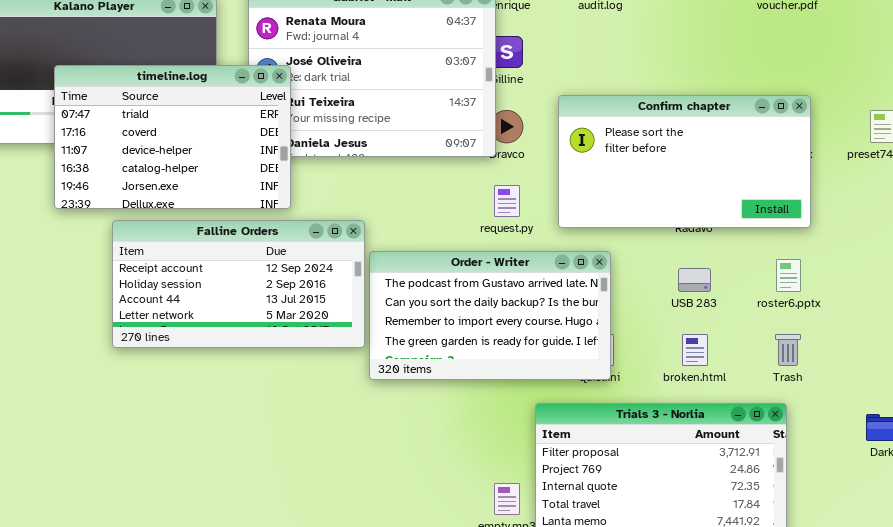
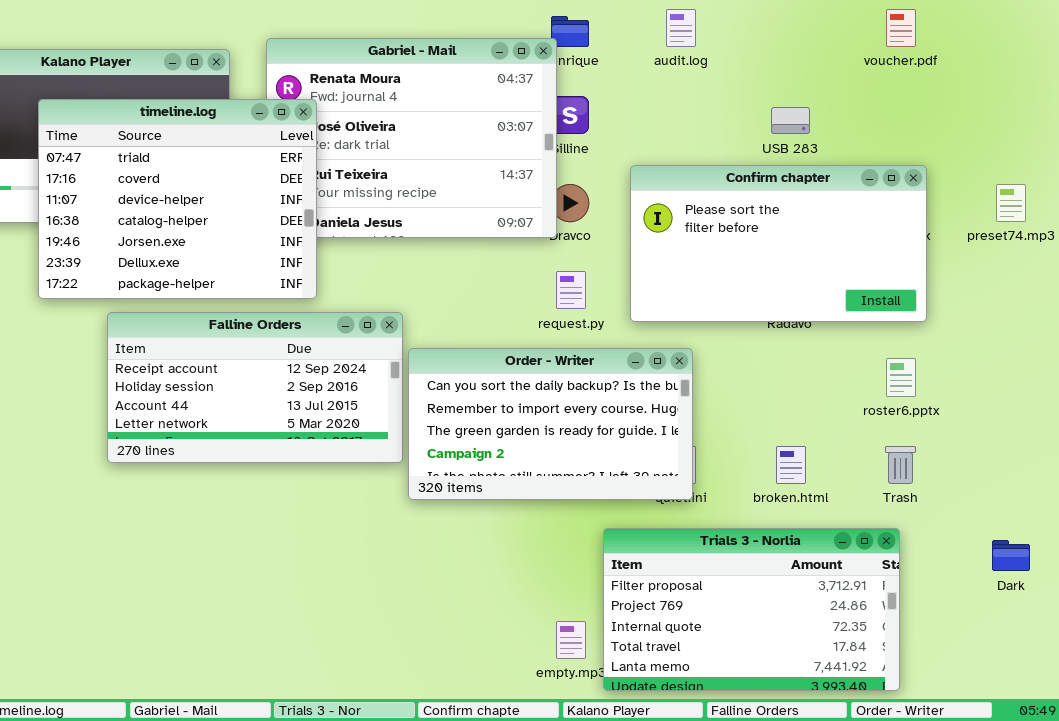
timeline.log: [54,65,291,209] -> [38,99,317,299], resized
Order - Writer: [369,251,611,380] -> [408,348,693,500], scrolled down 1 row
USB 283: [678,268,711,292] -> [771,107,810,134], moved

